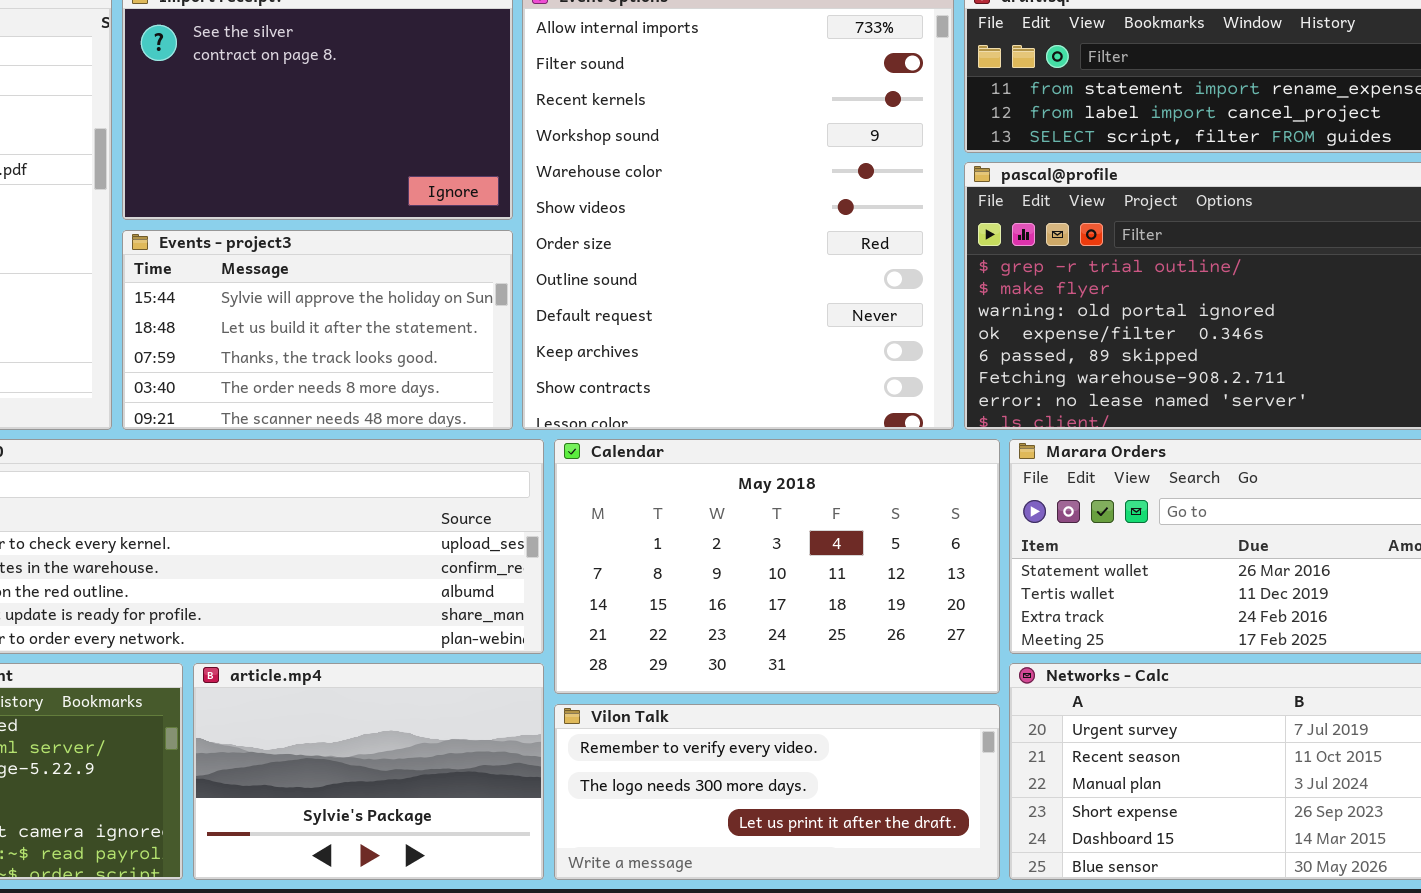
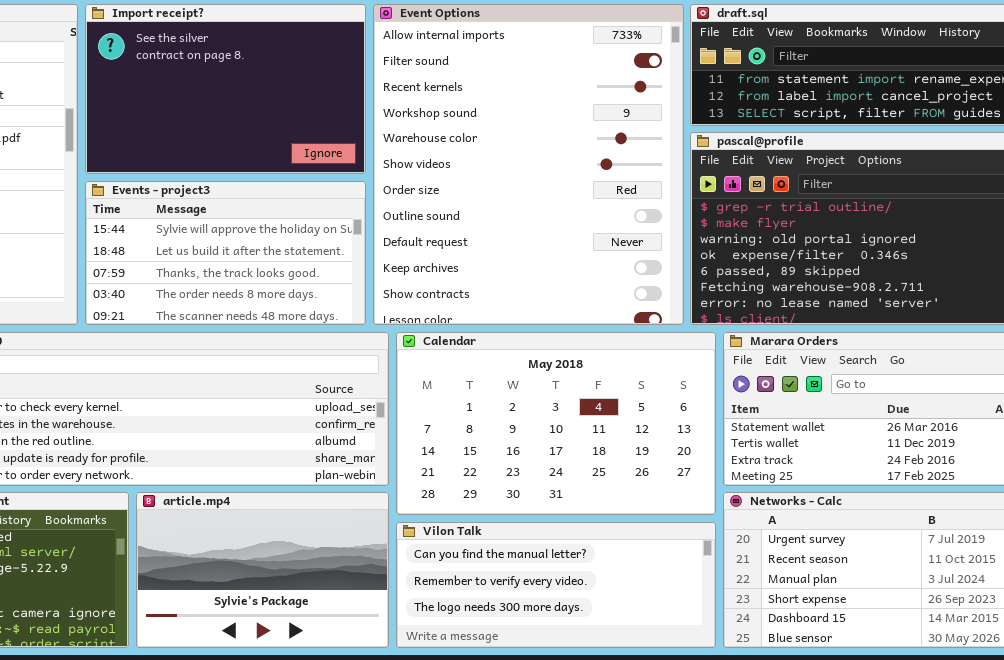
Vilon Talk: [554,704,1000,880] -> [396,522,716,648], scrolled up 1 row

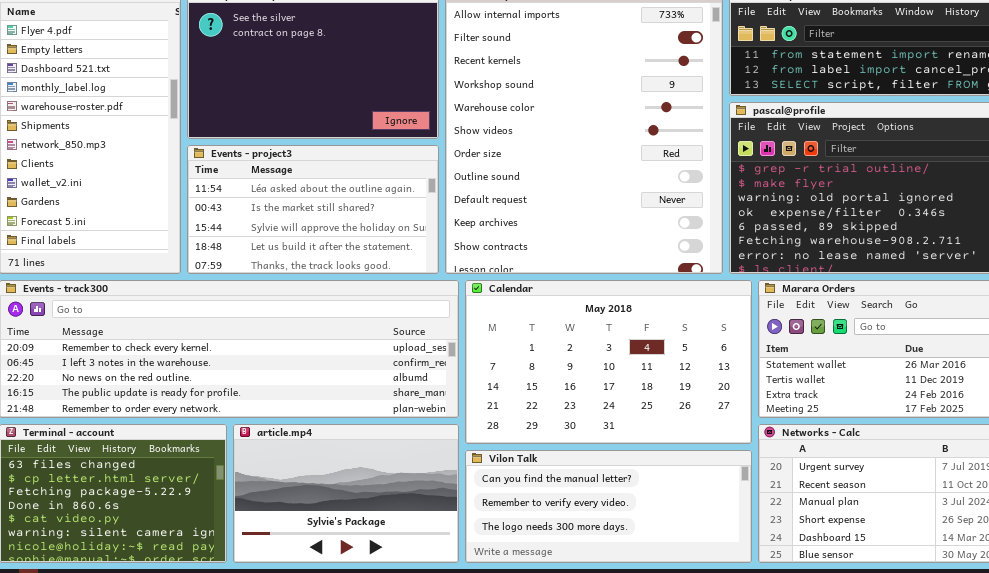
Events - project3: [85,181,366,325] -> [187,145,439,274], scrolled up 2 rows

